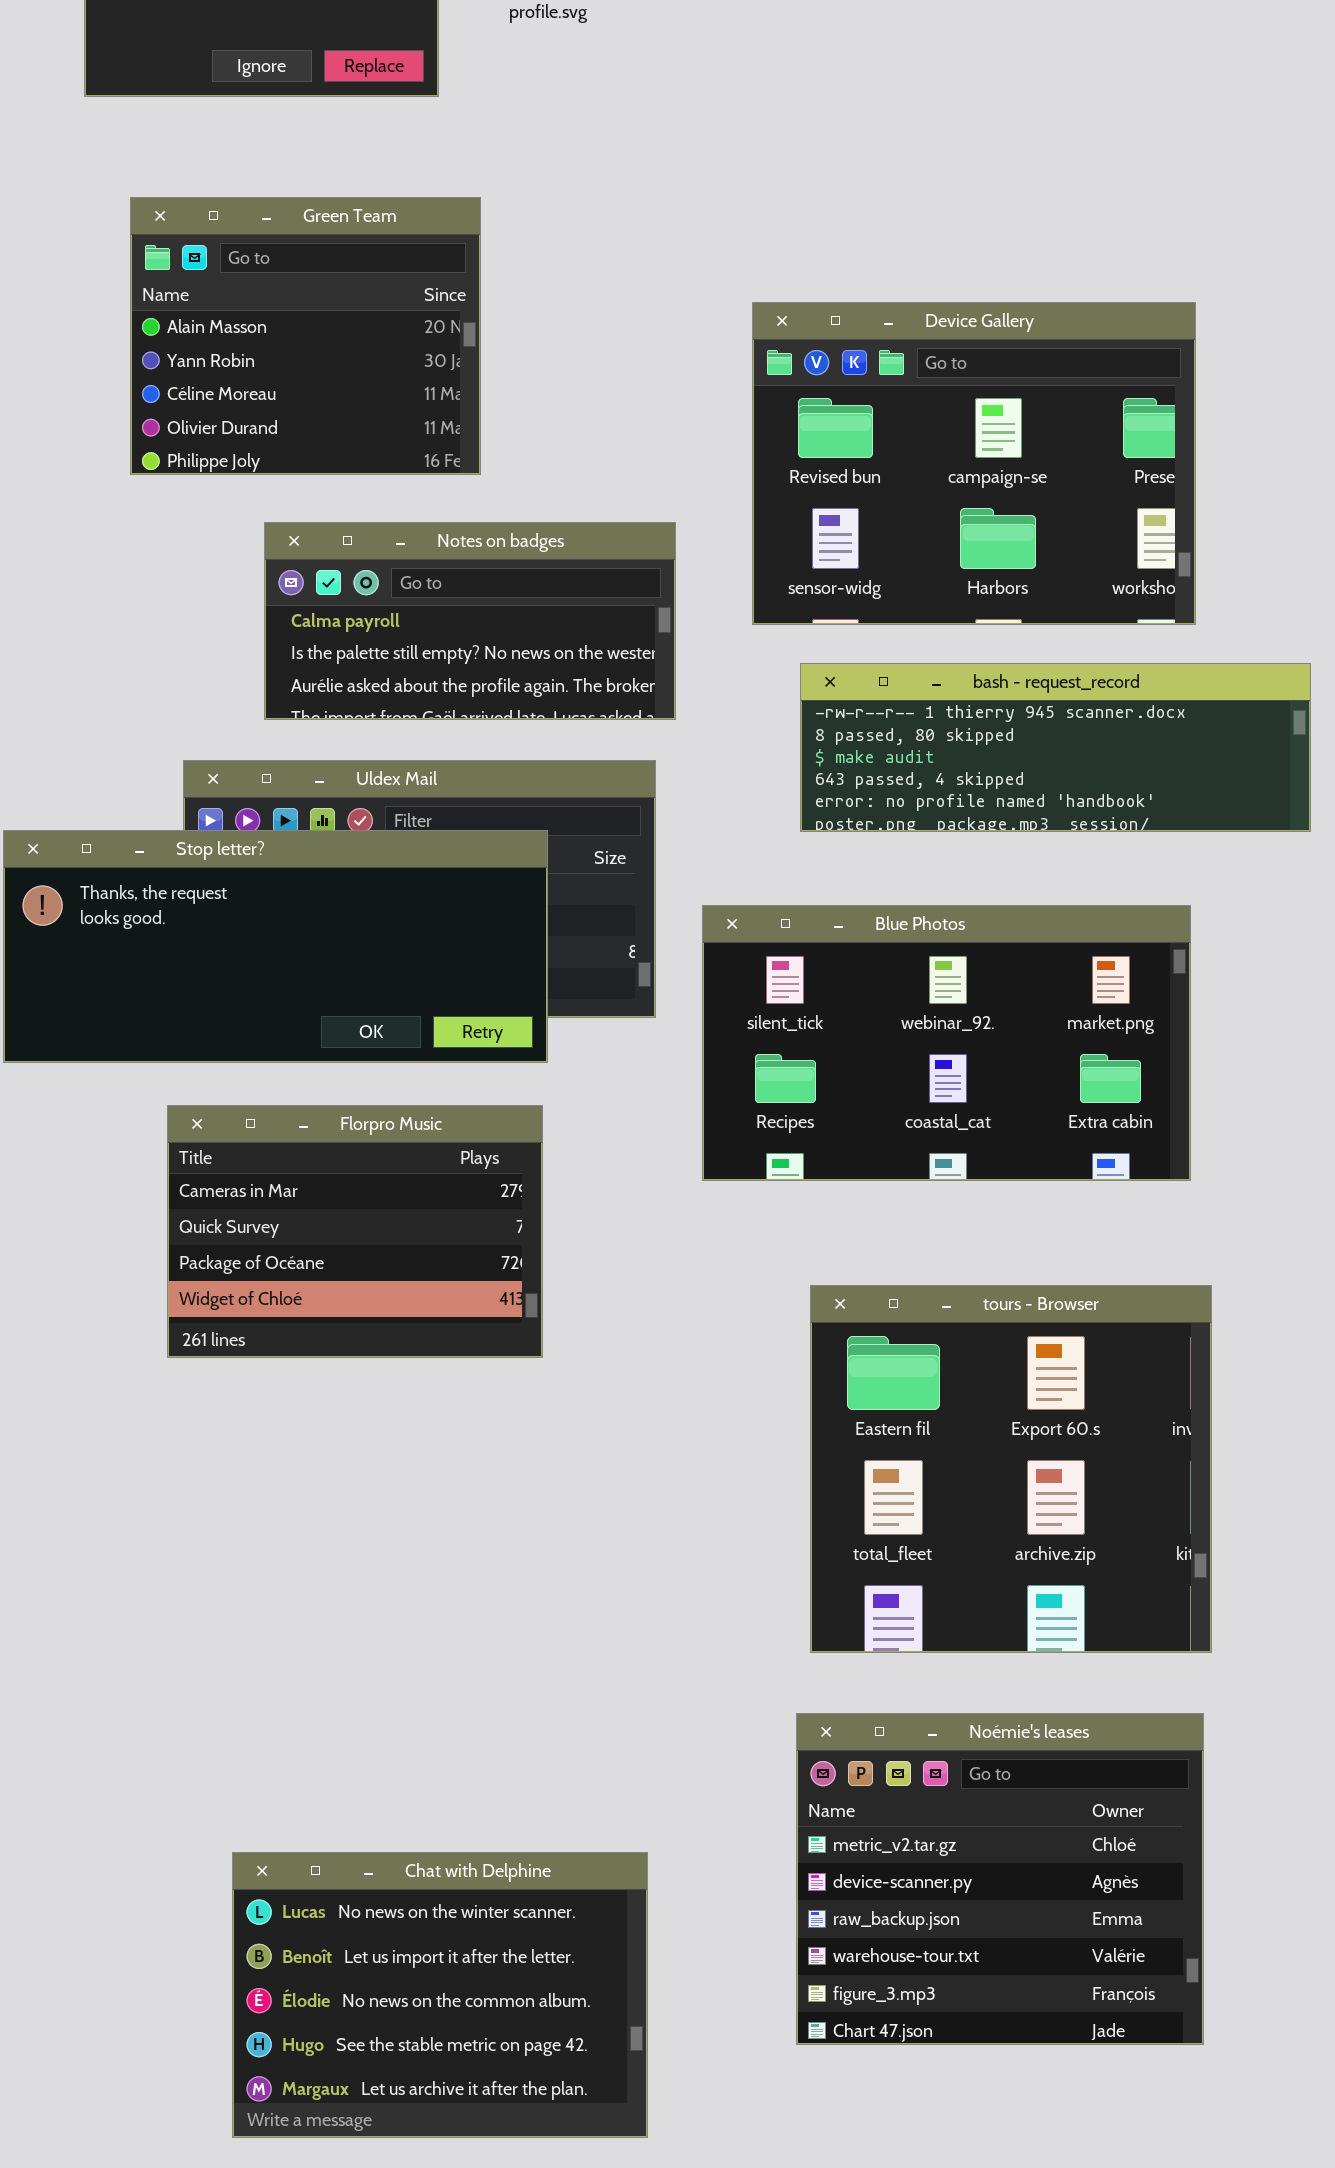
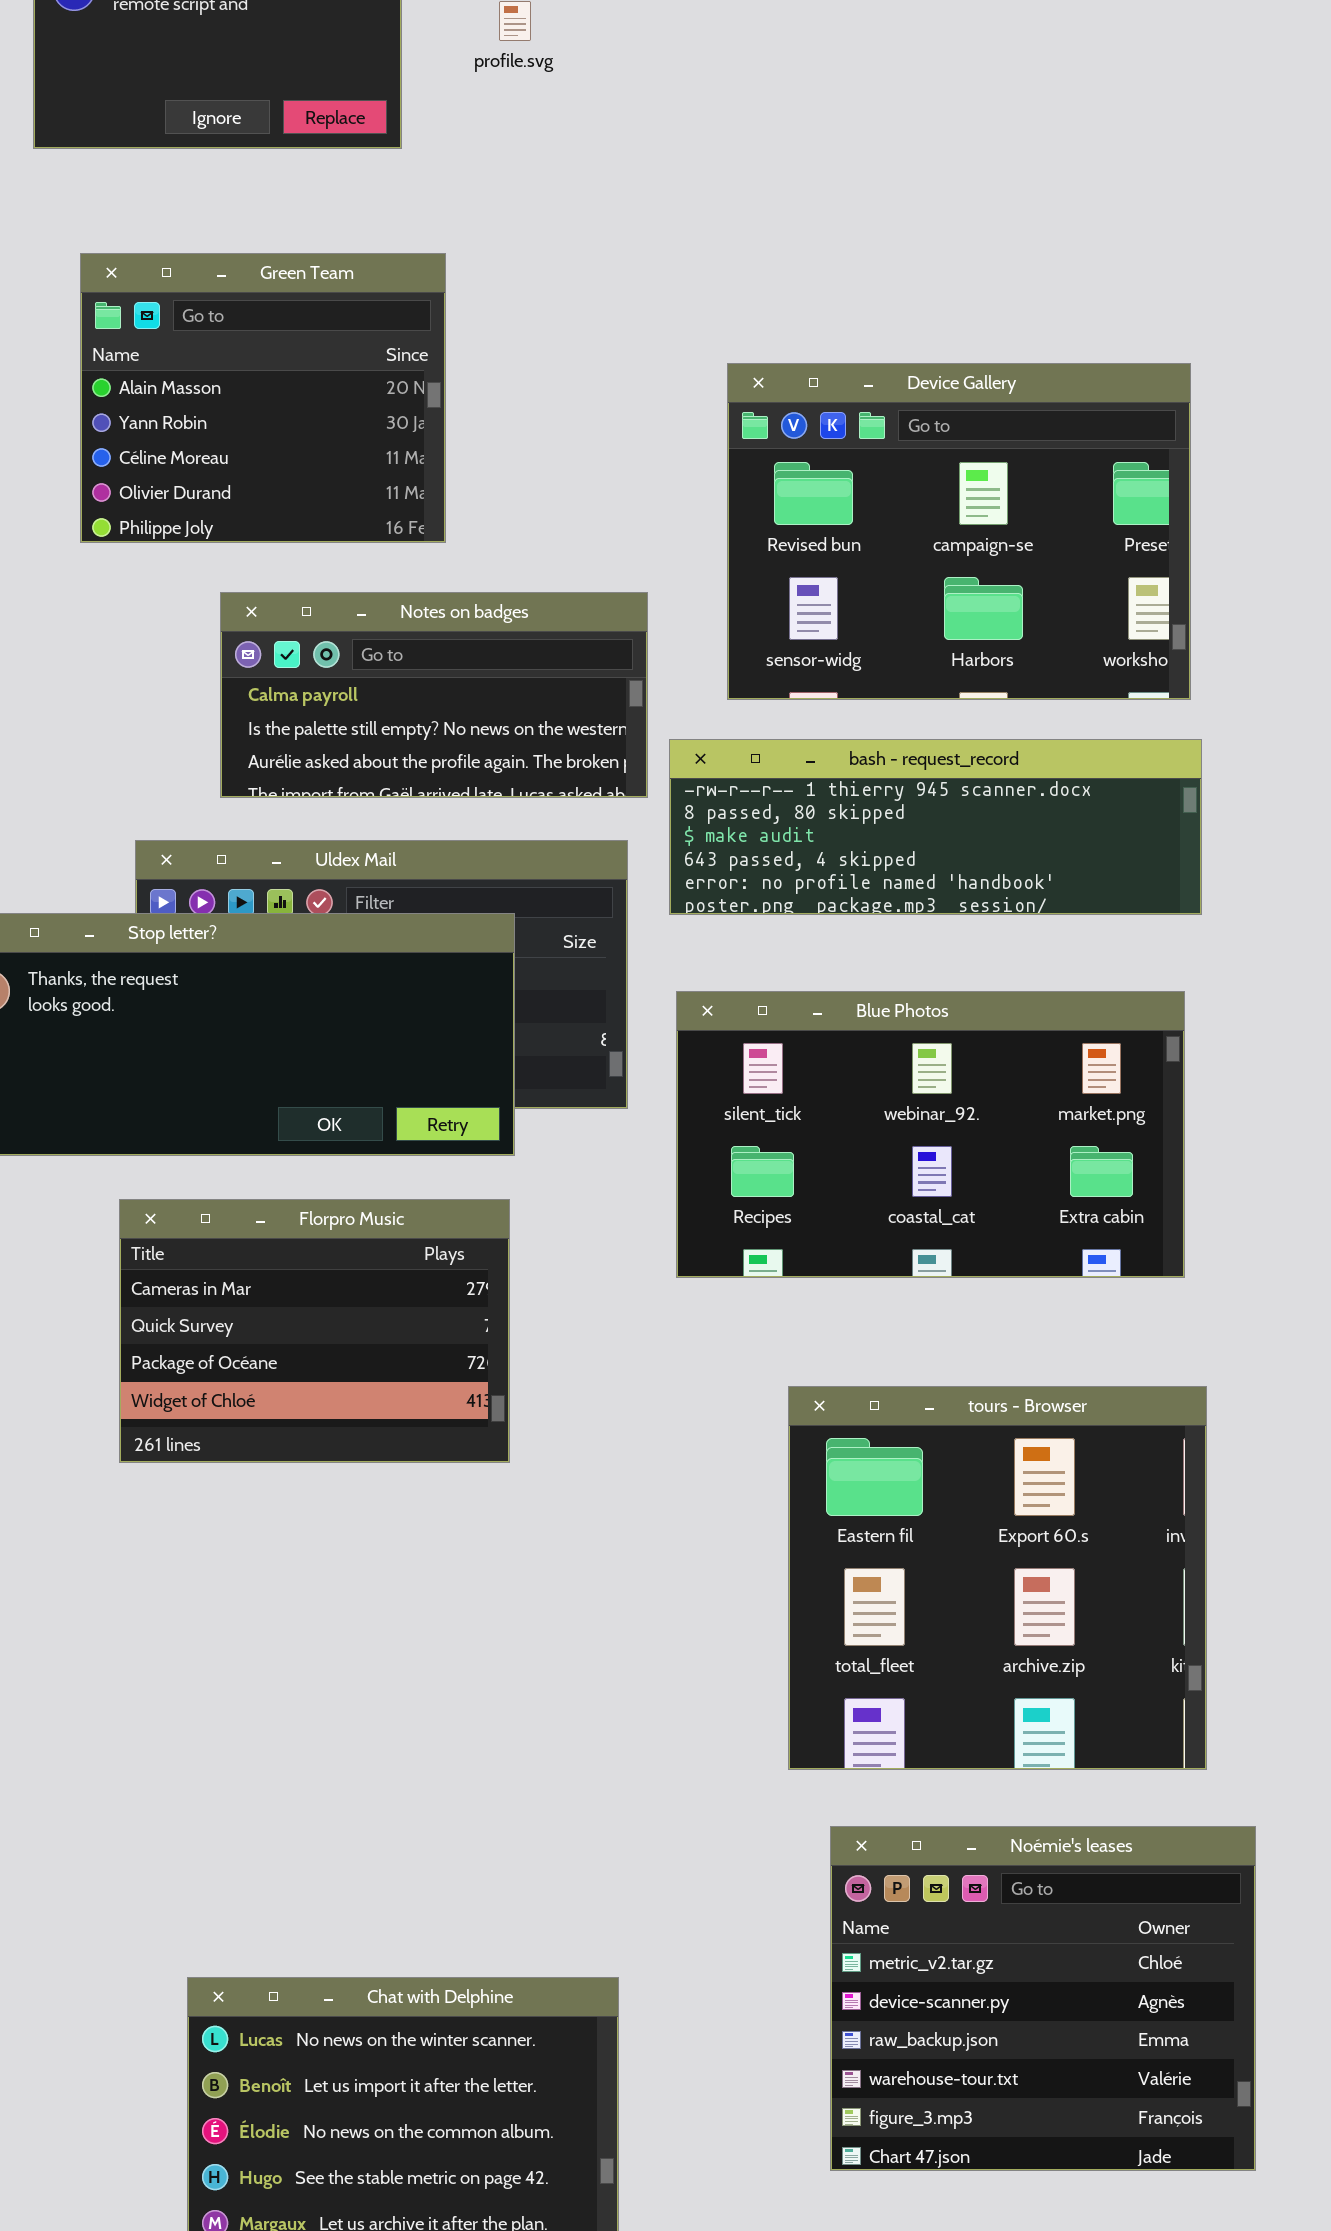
bash - request_record: [800,663,1311,832] -> [669,739,1202,915], moved
Noémie's leases: [796,1713,1204,2045] -> [830,1826,1256,2171], moved

